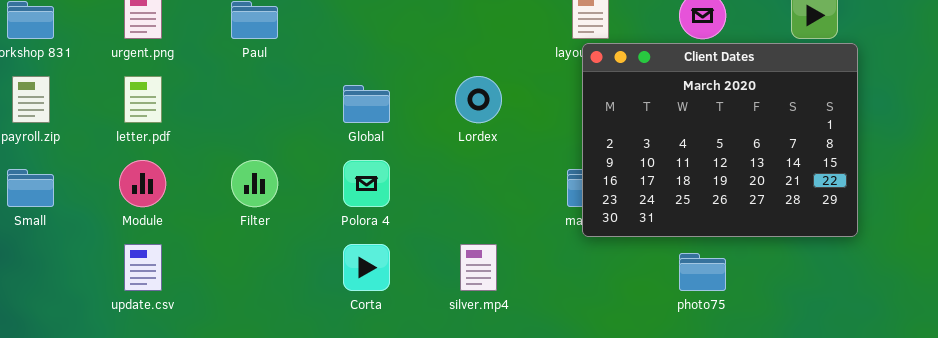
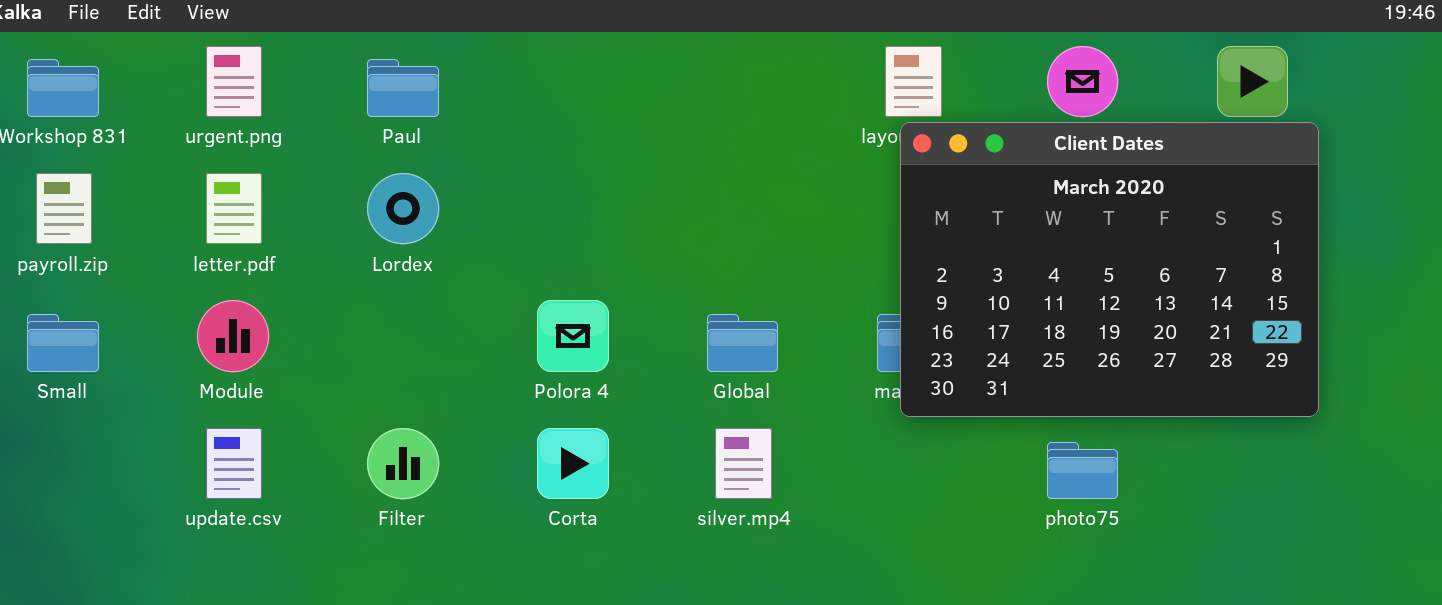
Lordex: [455,76,502,123] -> [367,173,439,244], moved
Global: [343,85,390,123] -> [707,314,778,372], moved
Filter: [231,160,278,207] -> [367,428,439,499], moved

